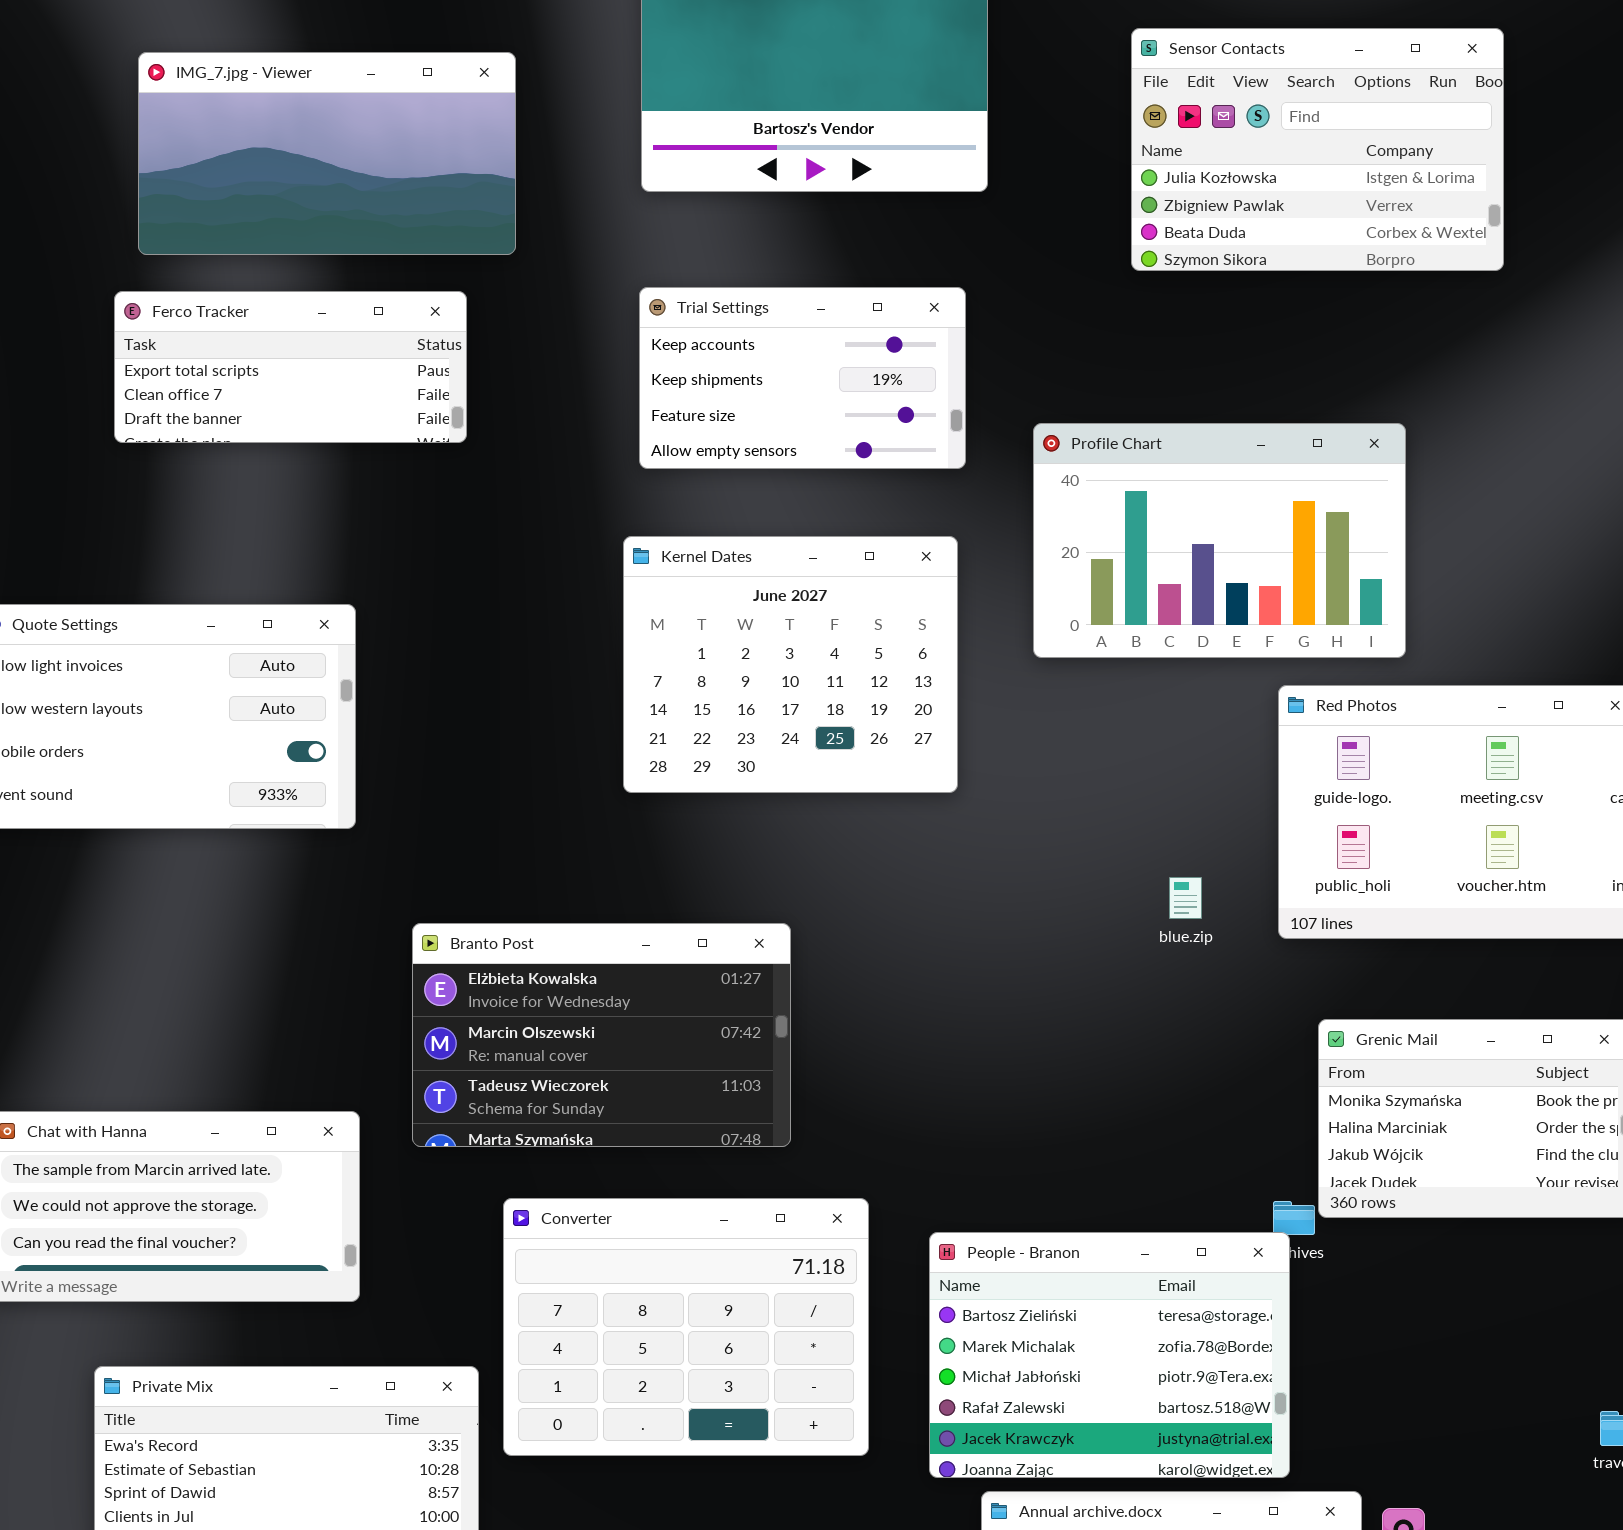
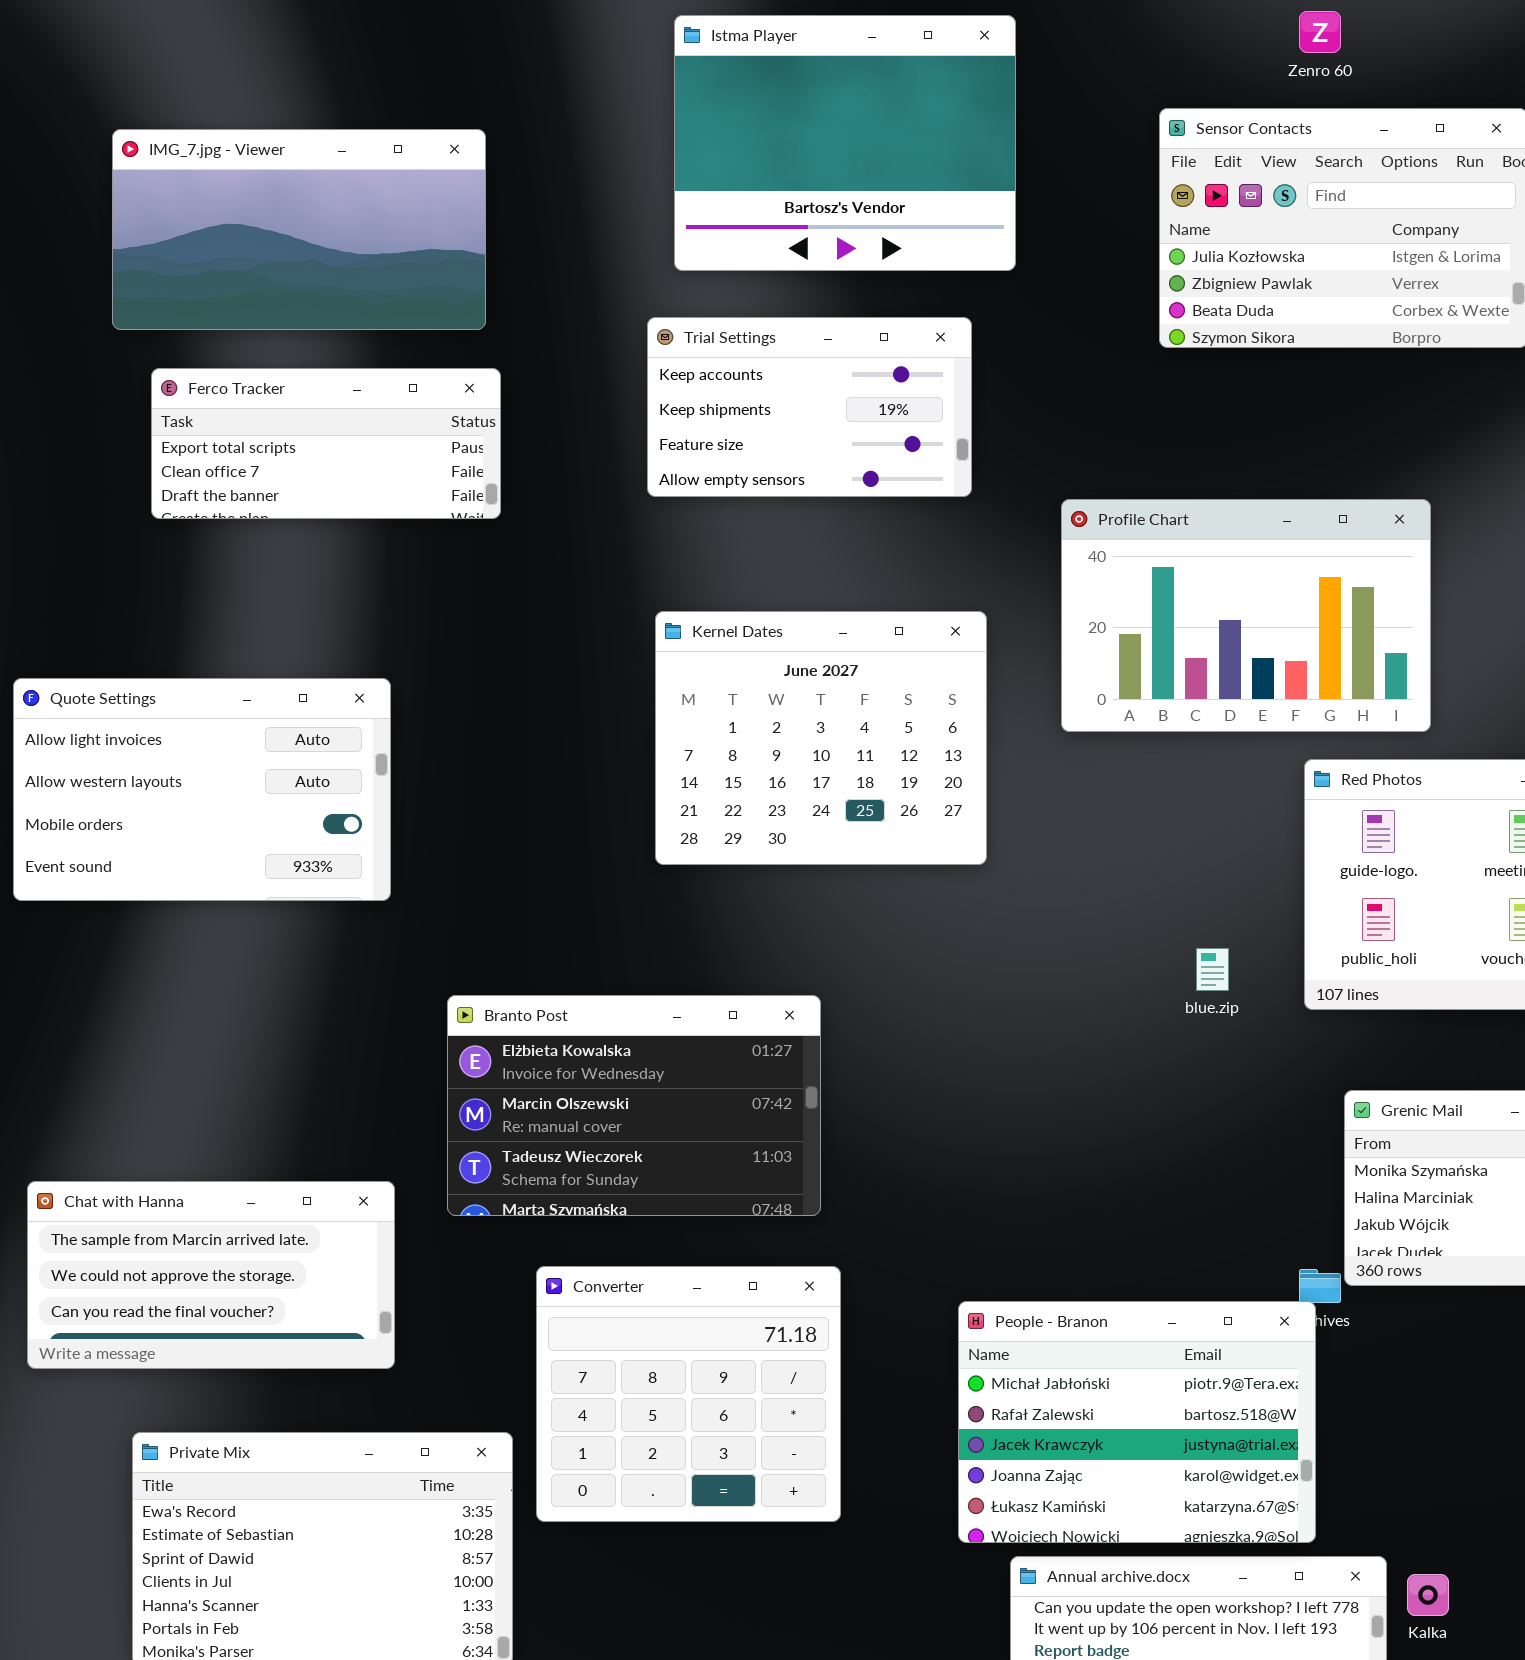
IMG_7.jpg - Viewer: [138,52,516,255] -> [112,129,486,330], moved
Trial Settings: [639,287,966,469] -> [647,317,972,497], moved
Converter: [503,1198,869,1456] -> [536,1266,841,1522], resized
People - Branon: [929,1232,1290,1478] -> [958,1301,1316,1543], scrolled down 2 rows

